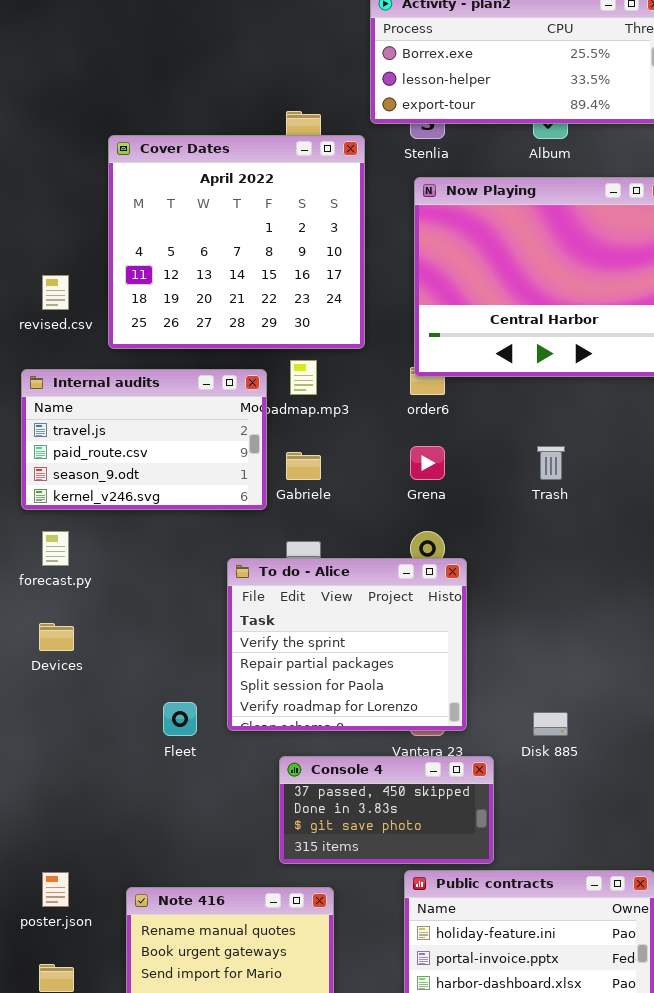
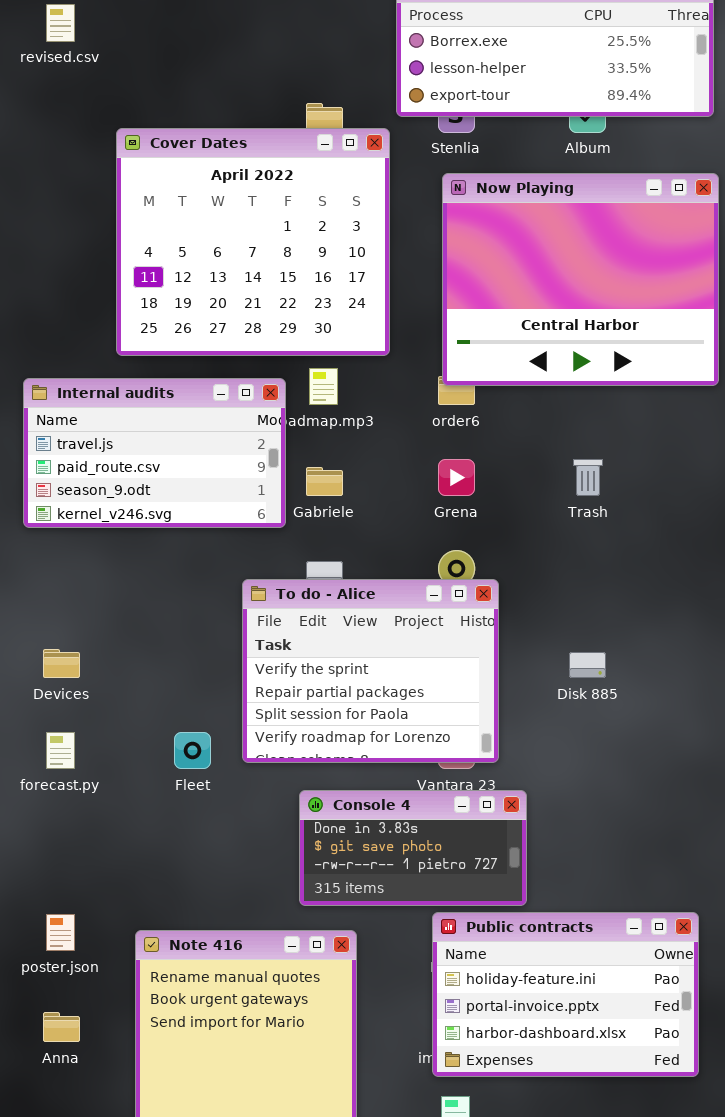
revised.csv: [42,275,69,310] -> [46,4,75,42], moved
forecast.py: [42,531,69,566] -> [46,732,75,769], moved
Disk 885: [533,712,568,736] -> [569,652,606,678], moved
Console 4: [279,756,494,864] -> [299,790,527,906], scrolled down 1 row

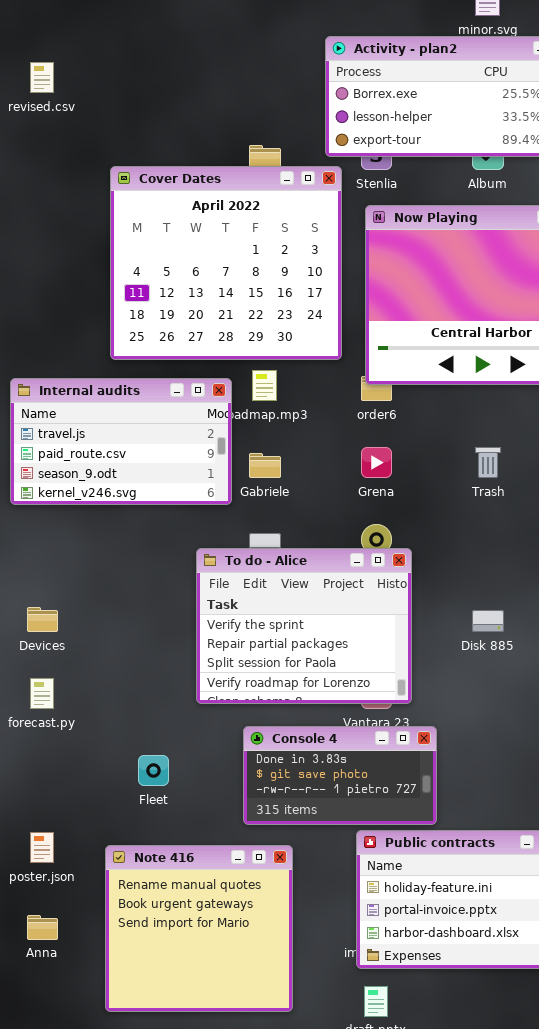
Cover Dates: [116,128,390,356] -> [110,166,342,360], moved
Fleet: [174,732,211,769] -> [138,755,169,786], moved

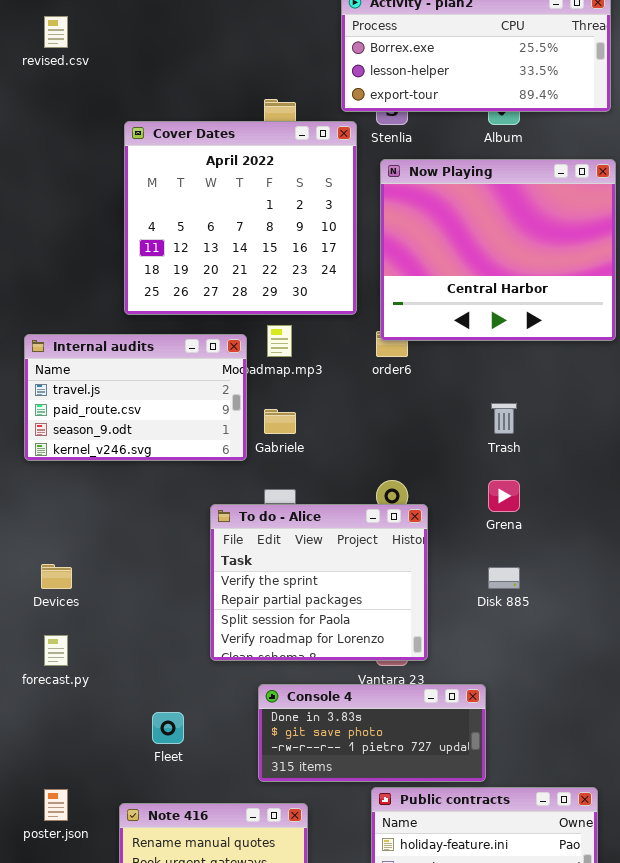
Grena: [361,447,392,478] -> [488,480,520,512], moved
Console 4: [243,726,437,825] -> [258,684,486,782], resized

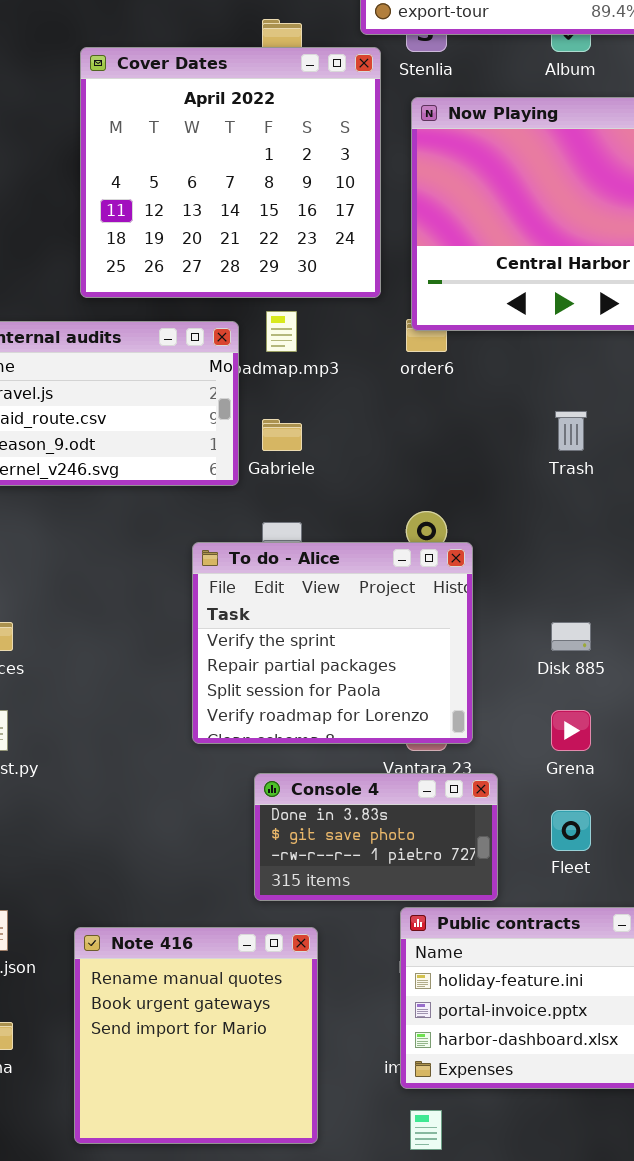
Grena: [488,480,520,512] -> [551,710,591,751], moved
Console 4: [258,684,486,782] -> [254,773,498,901], resized
Fleet: [152,712,184,744] -> [551,810,591,851], moved

